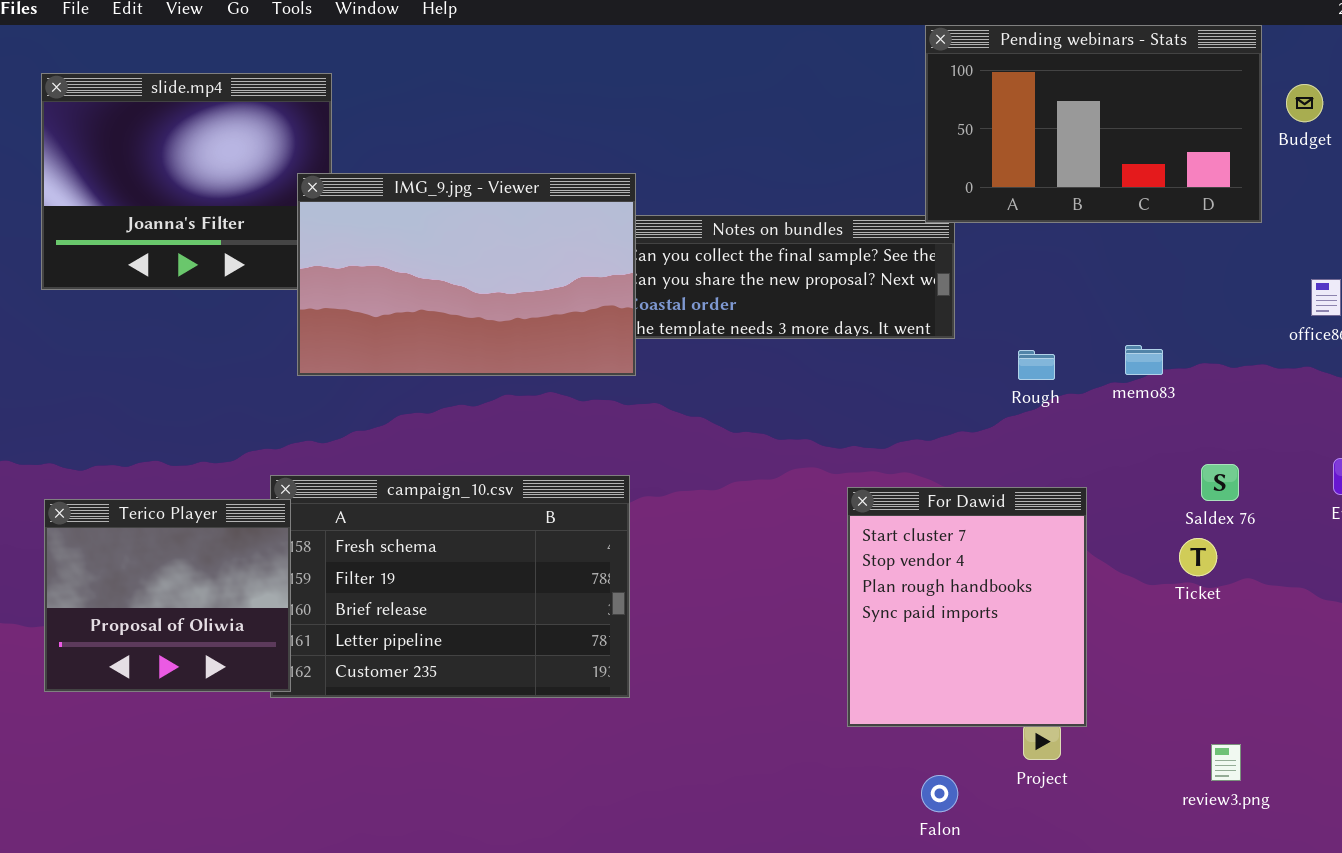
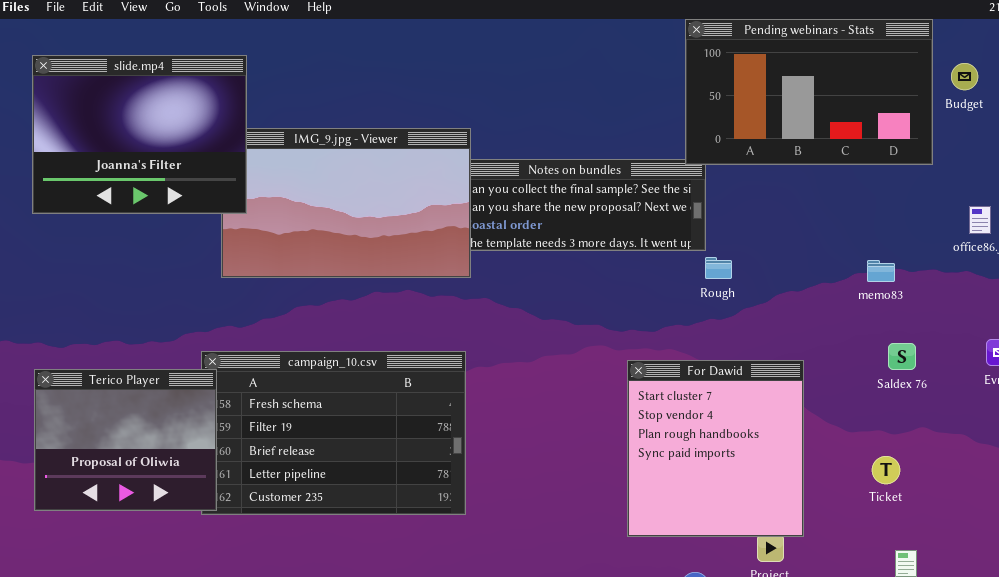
slide.mp4: [41,73,332,290] -> [32,55,247,214], raised
memo83: [1125,345,1163,375] -> [867,260,895,282], moved
Rough: [1018,350,1055,380] -> [705,257,732,279], moved
Ticket: [1179,538,1217,576] -> [872,456,900,484], moved

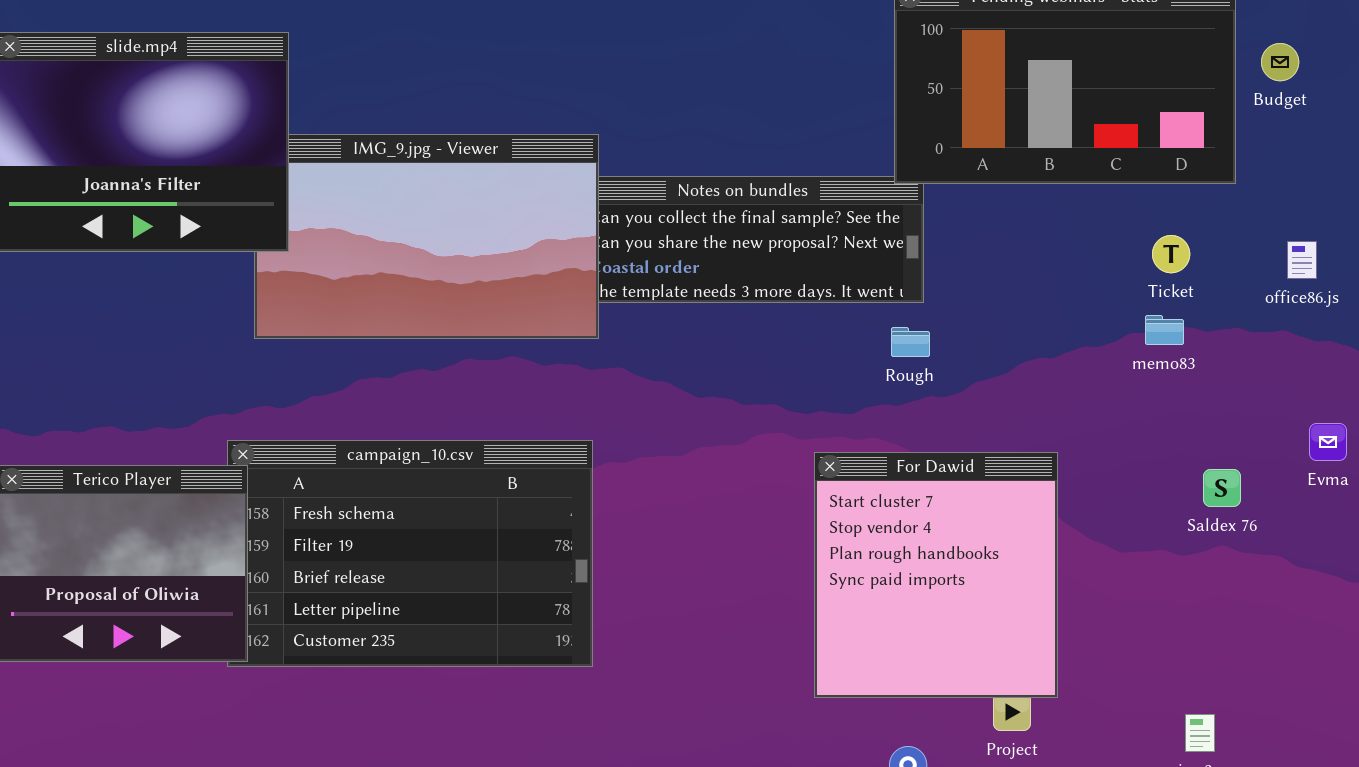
Rough: [705,257,732,279] -> [891,327,930,357], moved
Saldex 76: [888,343,916,370] -> [1203,469,1241,507], moved
Ticket: [872,456,900,484] -> [1152,235,1190,273], moved

